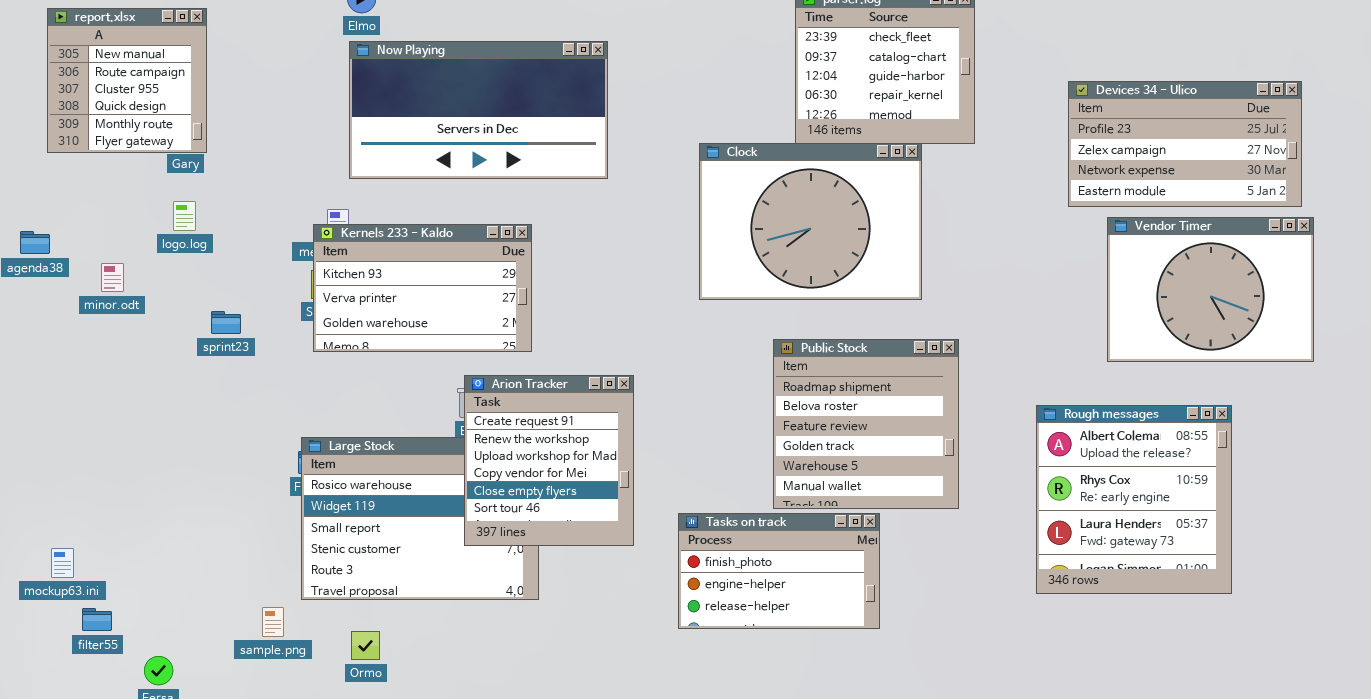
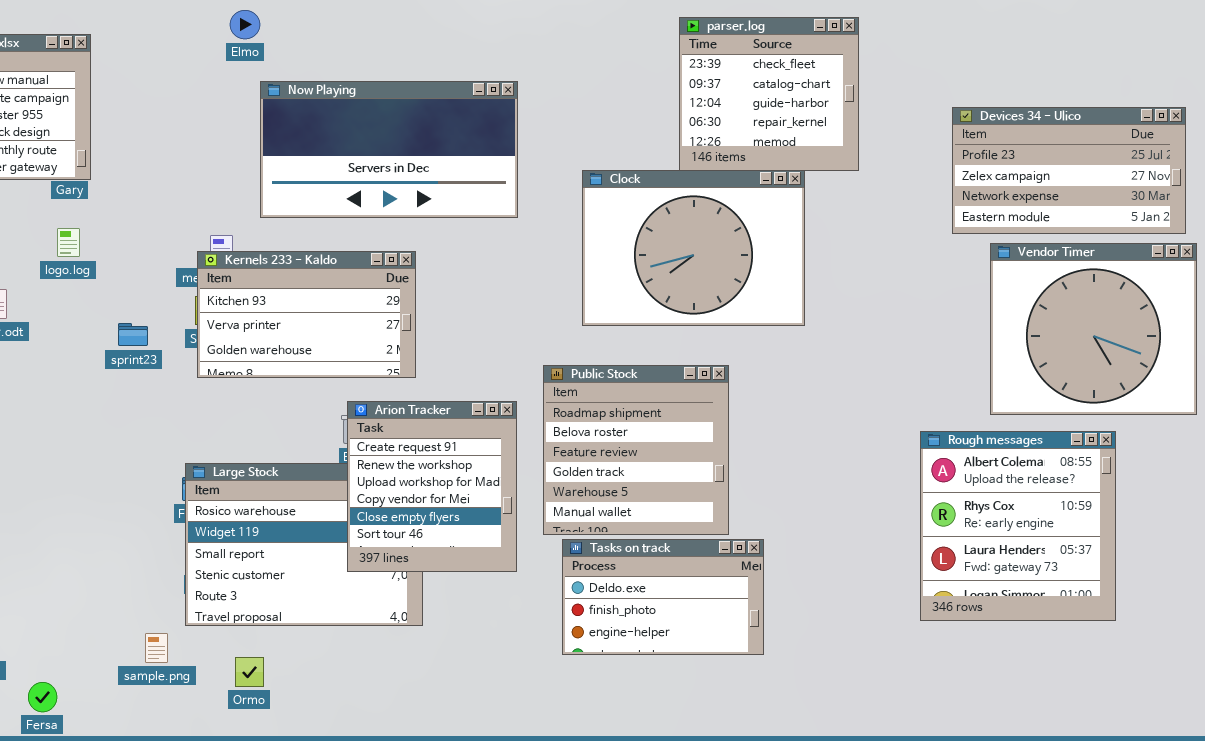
Now Playing: [349,41,608,179] -> [260,81,518,218], moved
Vendor Timer: [1107,217,1314,362] -> [990,243,1197,415], resized
sprint23: [211,311,241,334] -> [118,323,148,346], moved
Public Stock: [773,339,959,509] -> [543,365,729,535], moved
Tasks on track: [678,513,880,629] -> [562,539,764,655], scrolled up 1 row

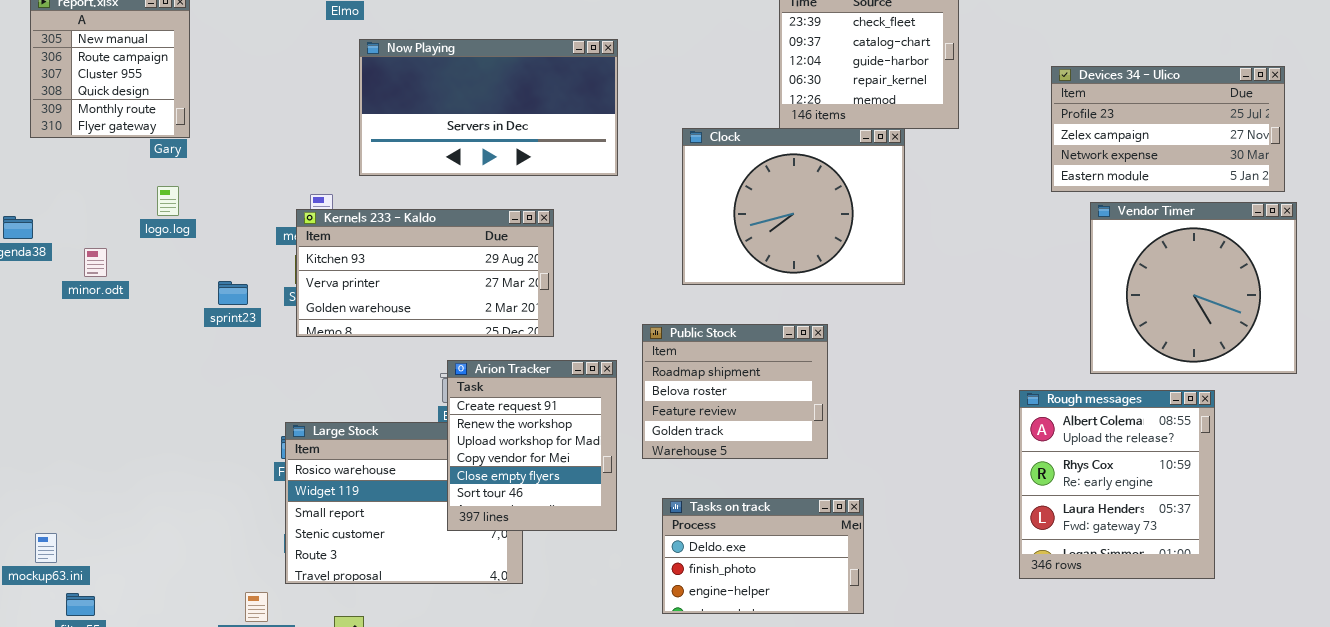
Kernels 233 - Kaldo: [197,251,416,378] -> [296,209,554,337], resized
Public Stock: [543,365,729,535] -> [642,324,828,459], resized

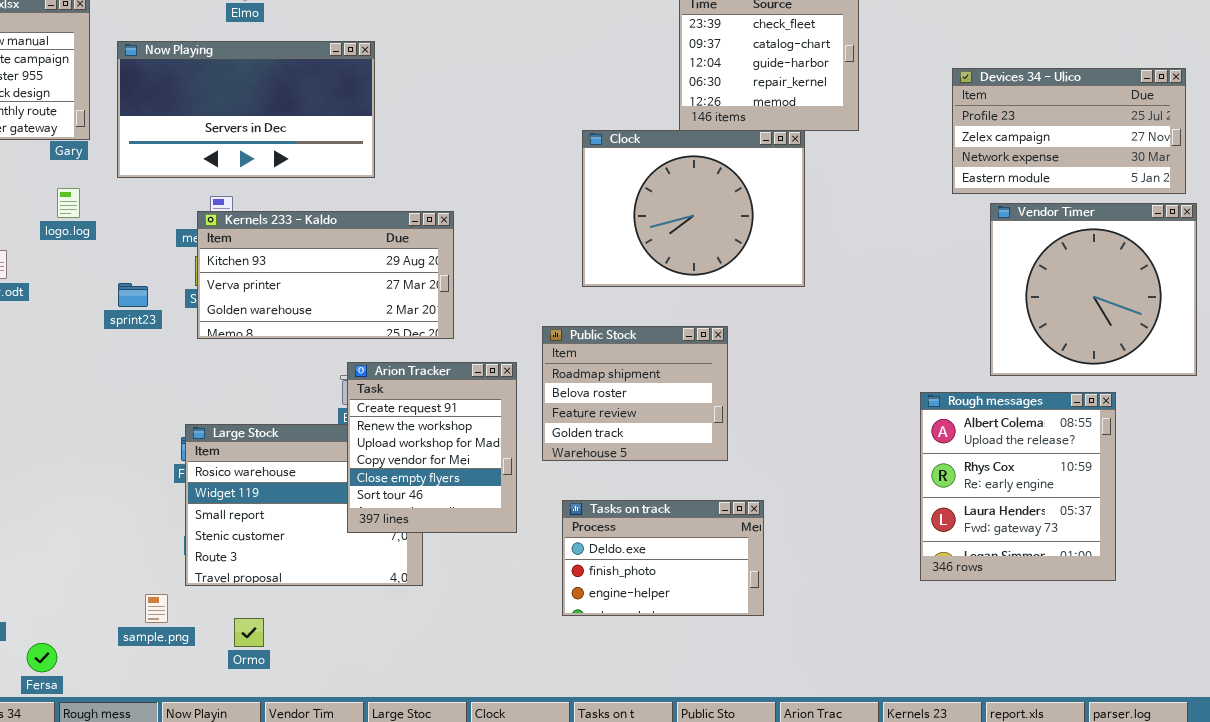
Now Playing: [359,39,618,176] -> [117,41,375,178], moved

